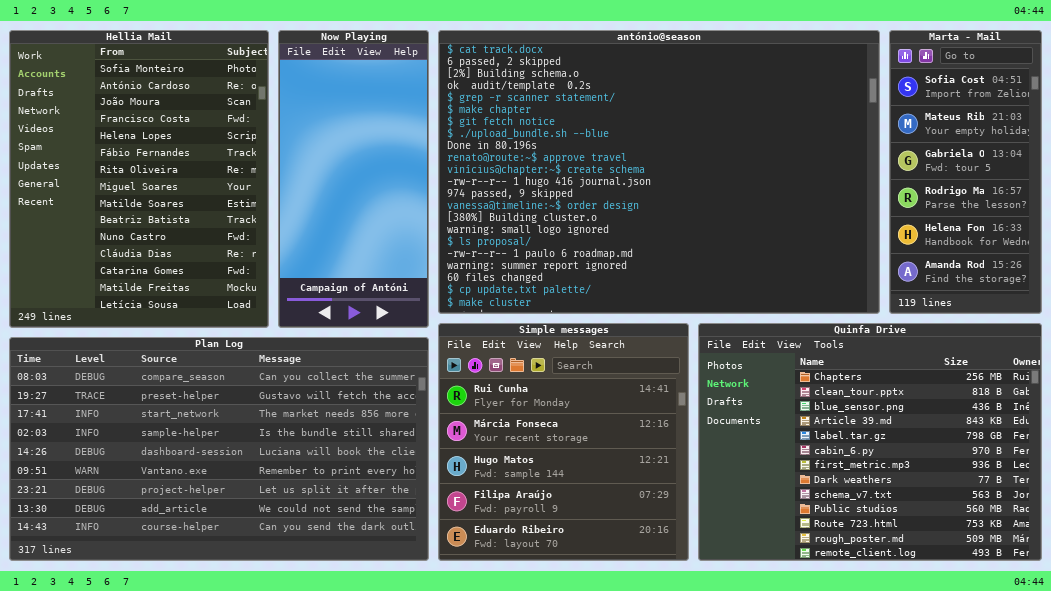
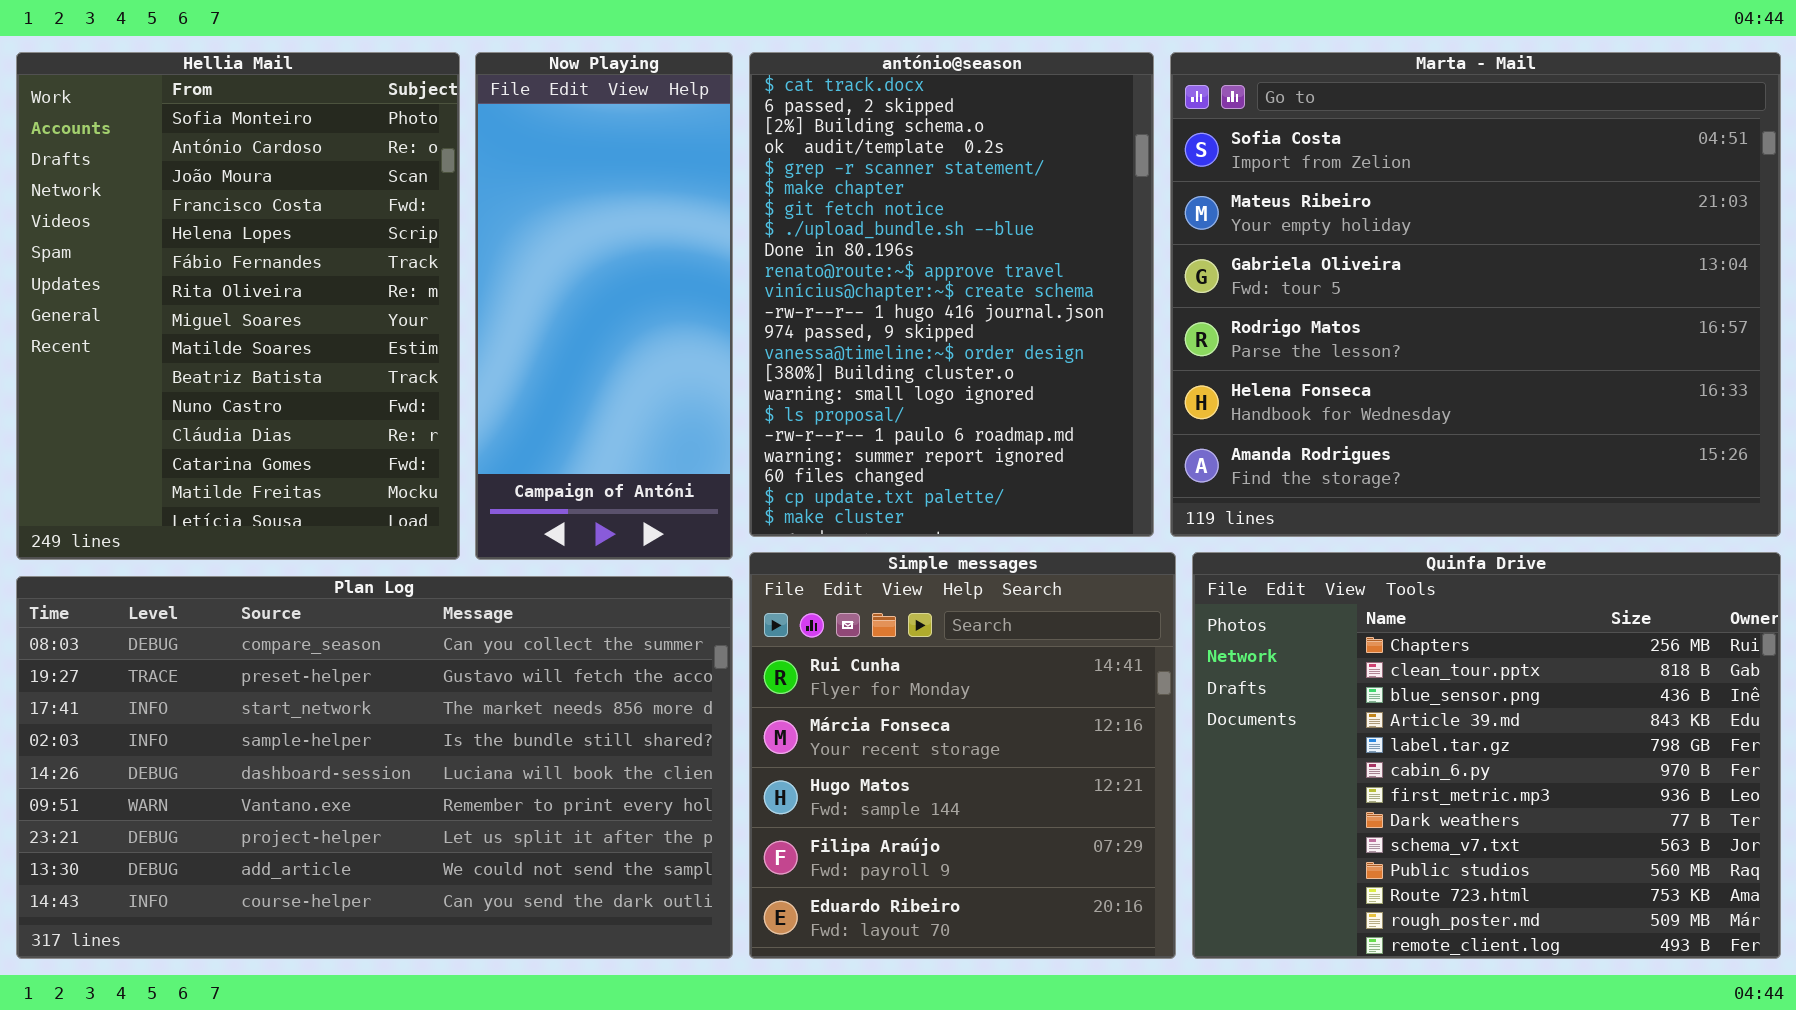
antónio@season: [438,30,880,314] -> [749,52,1154,537], resized
Marta - Mail: [889,30,1042,314] -> [1170,52,1781,537], resized

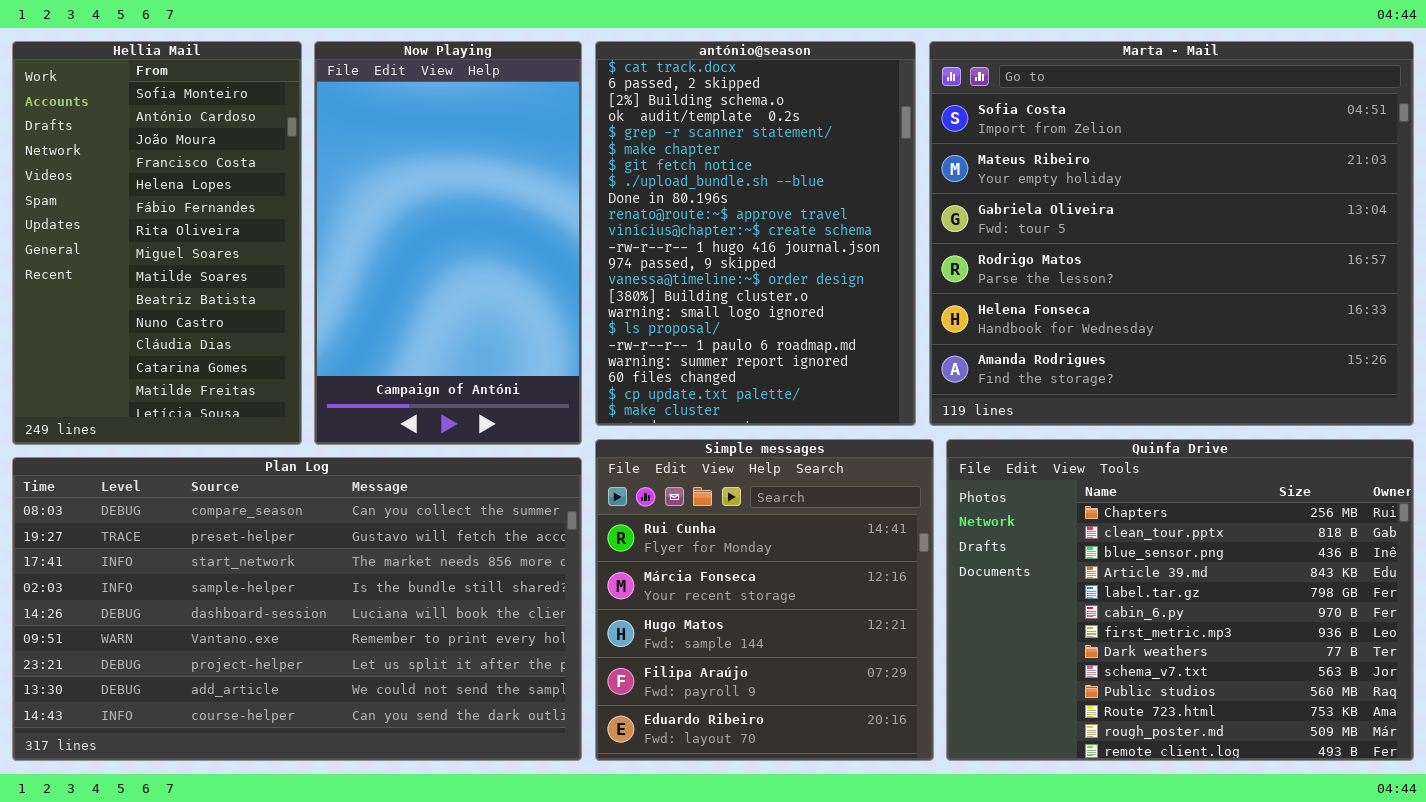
Hellia Mail: [16,52,460,560] -> [12,41,302,445], resized
Now Playing: [475,52,733,560] -> [314,41,582,445], resized

